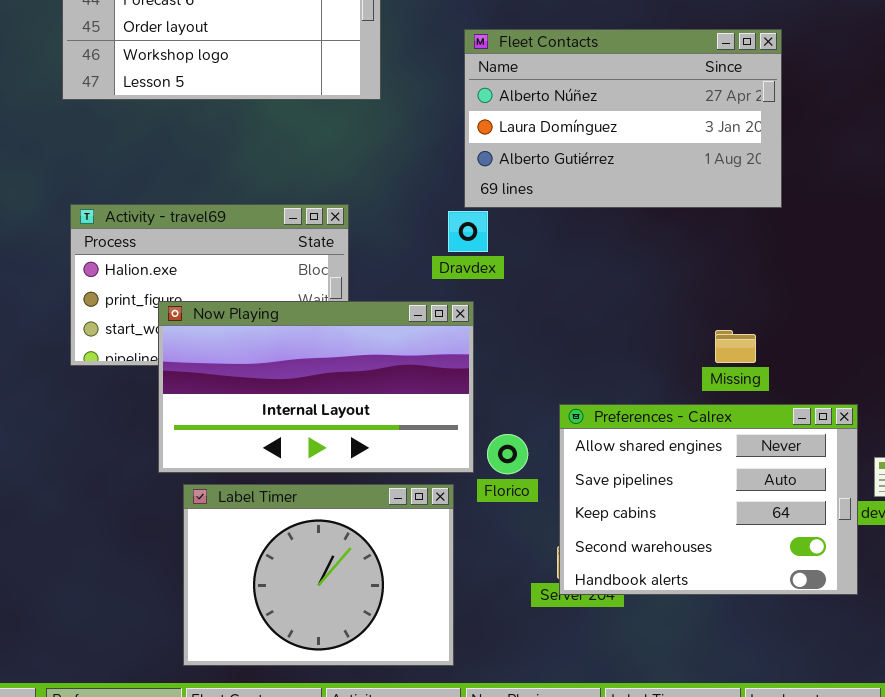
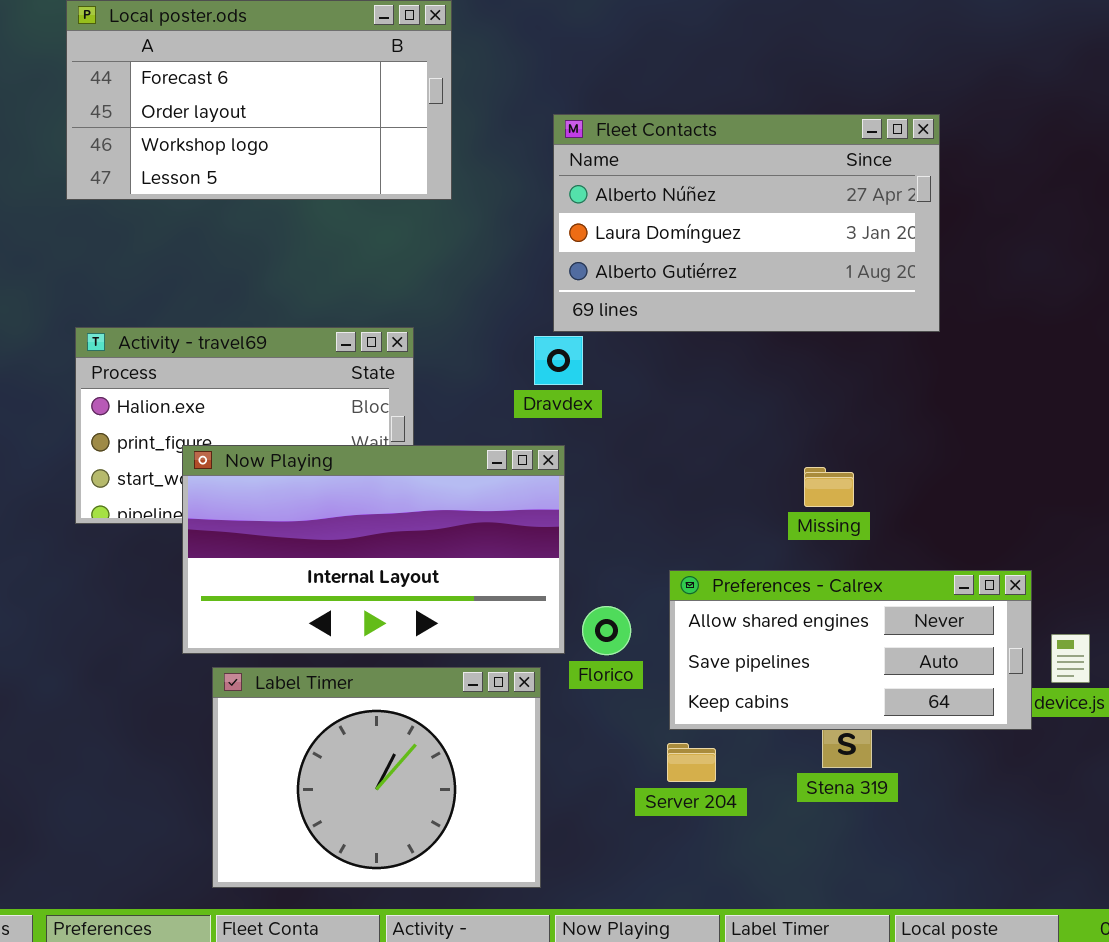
Missing: [715,330,756,363] -> [804,467,854,507], moved
Preferences - Calrex: [559,404,858,595] -> [669,570,1032,730], resized

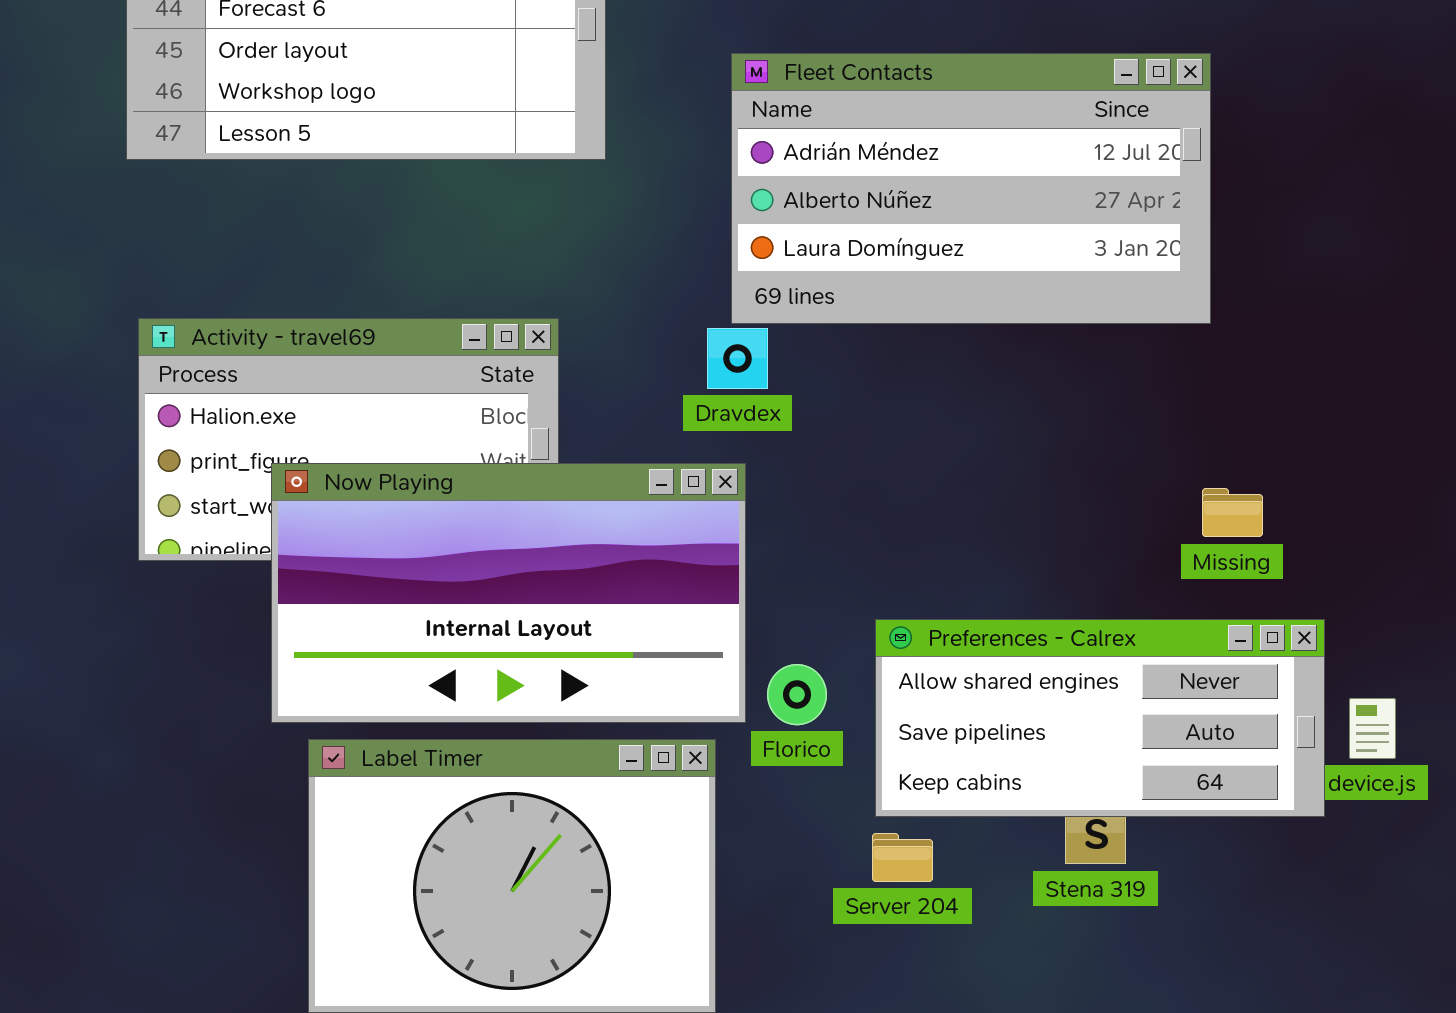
Fleet Contacts: [553,114,940,332] -> [731,53,1211,324], scrolled up 1 row
Missing: [804,467,854,507] -> [1202,488,1263,537], moved

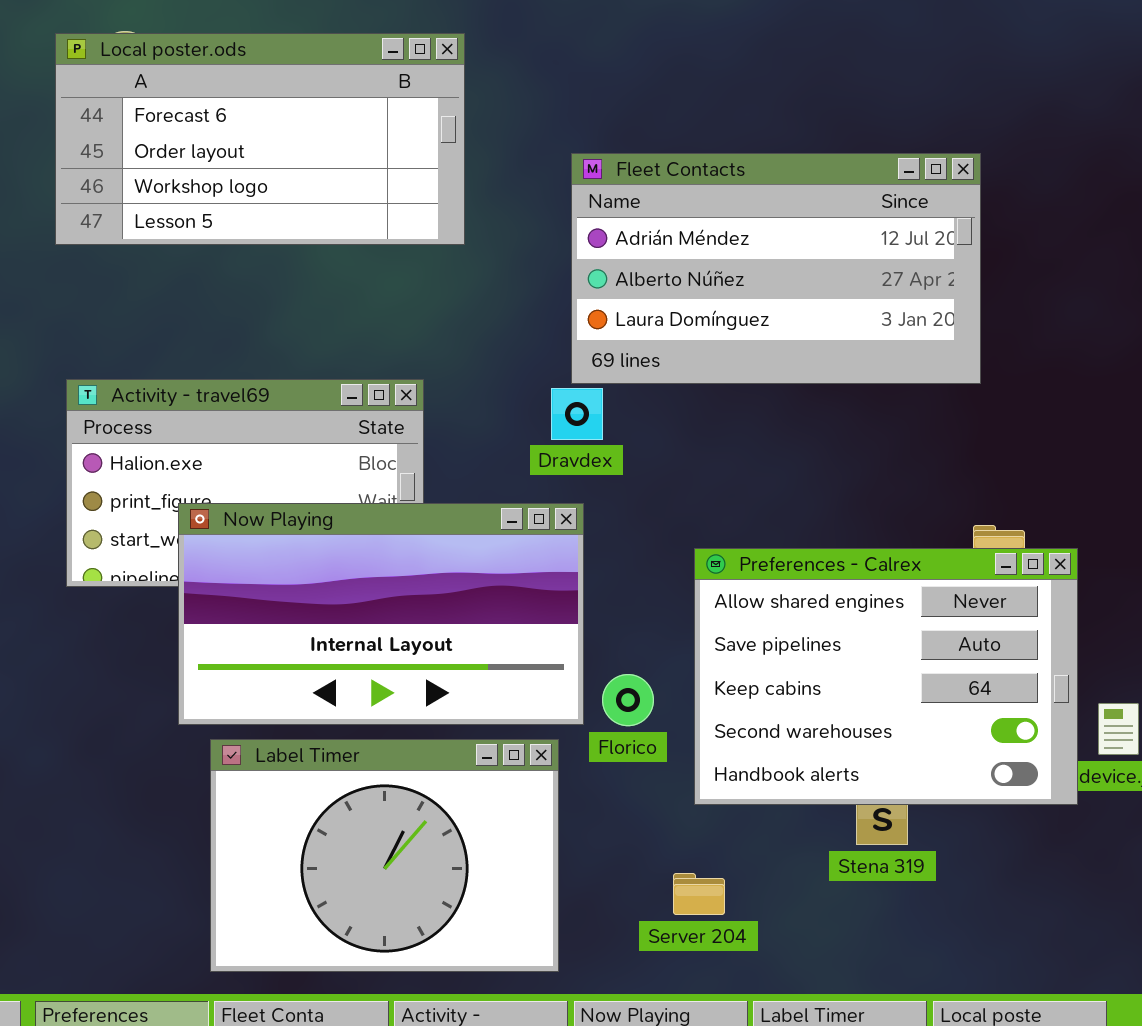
Preferences - Calrex: [875,619,1325,817] -> [694,548,1078,805], resized
Server 204: [872,833,933,882] -> [673,873,725,915], moved

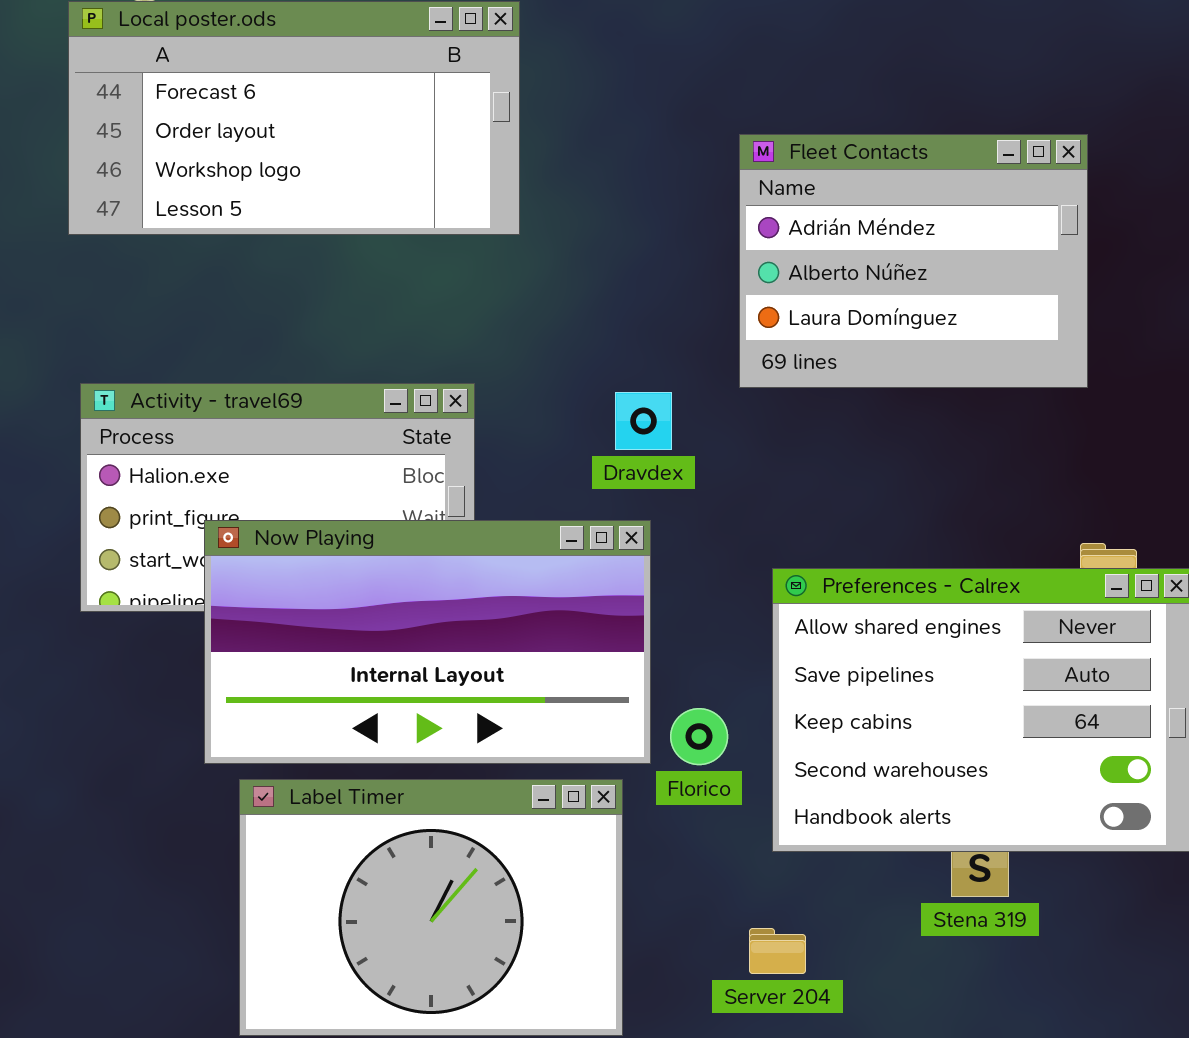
Fleet Contacts: [571,153,981,384] -> [739,134,1088,388], resized

